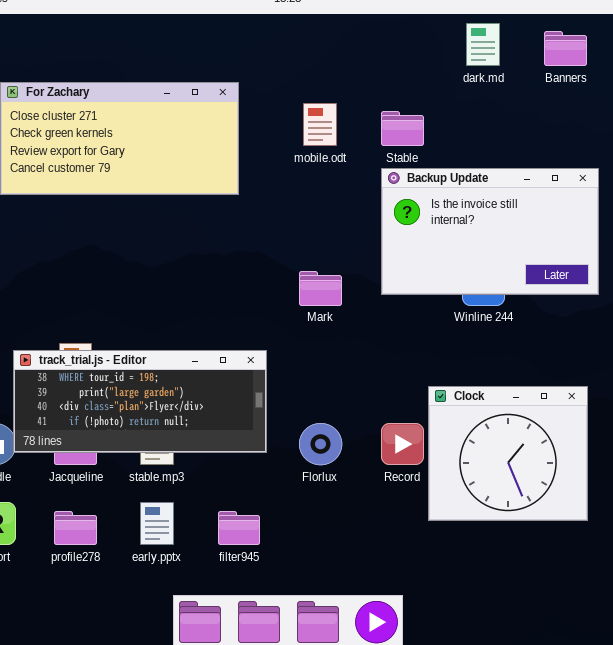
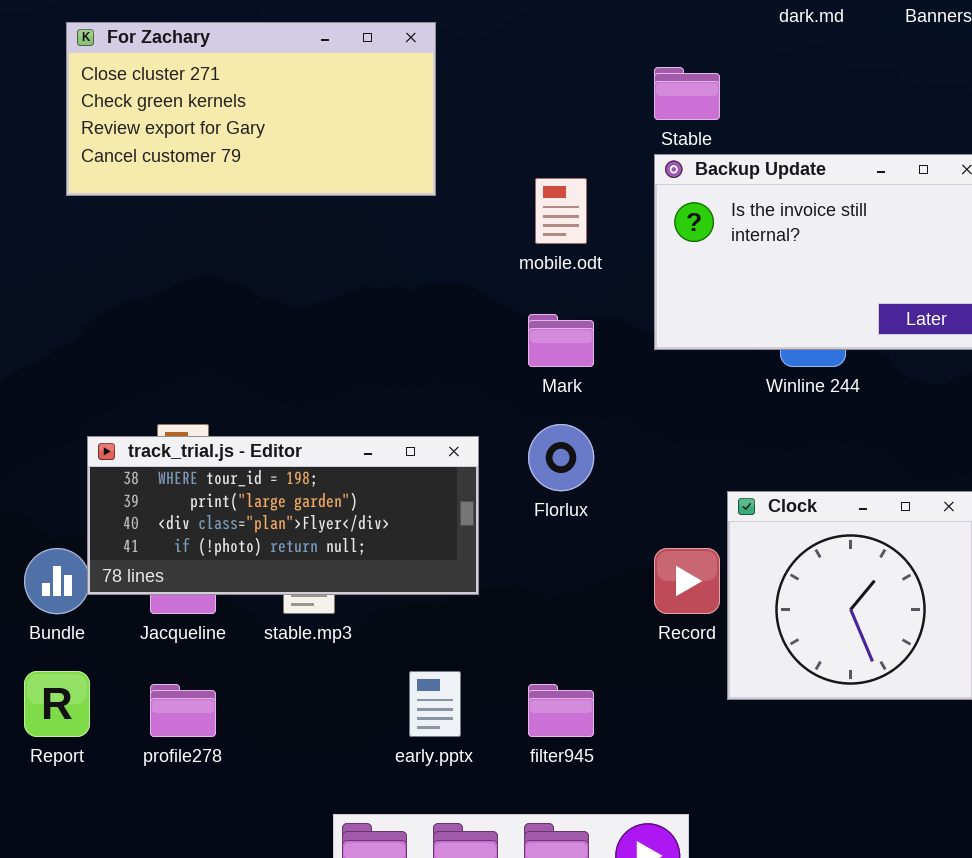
mobile.odt: [303,103,337,146] -> [535,178,587,244], moved
Florlux: [299,423,342,465] -> [528,424,594,491], moved
early.pptx: [140,502,174,545] -> [409,671,461,737], moved
filter945: [218,511,260,545] -> [528,684,594,737], moved

